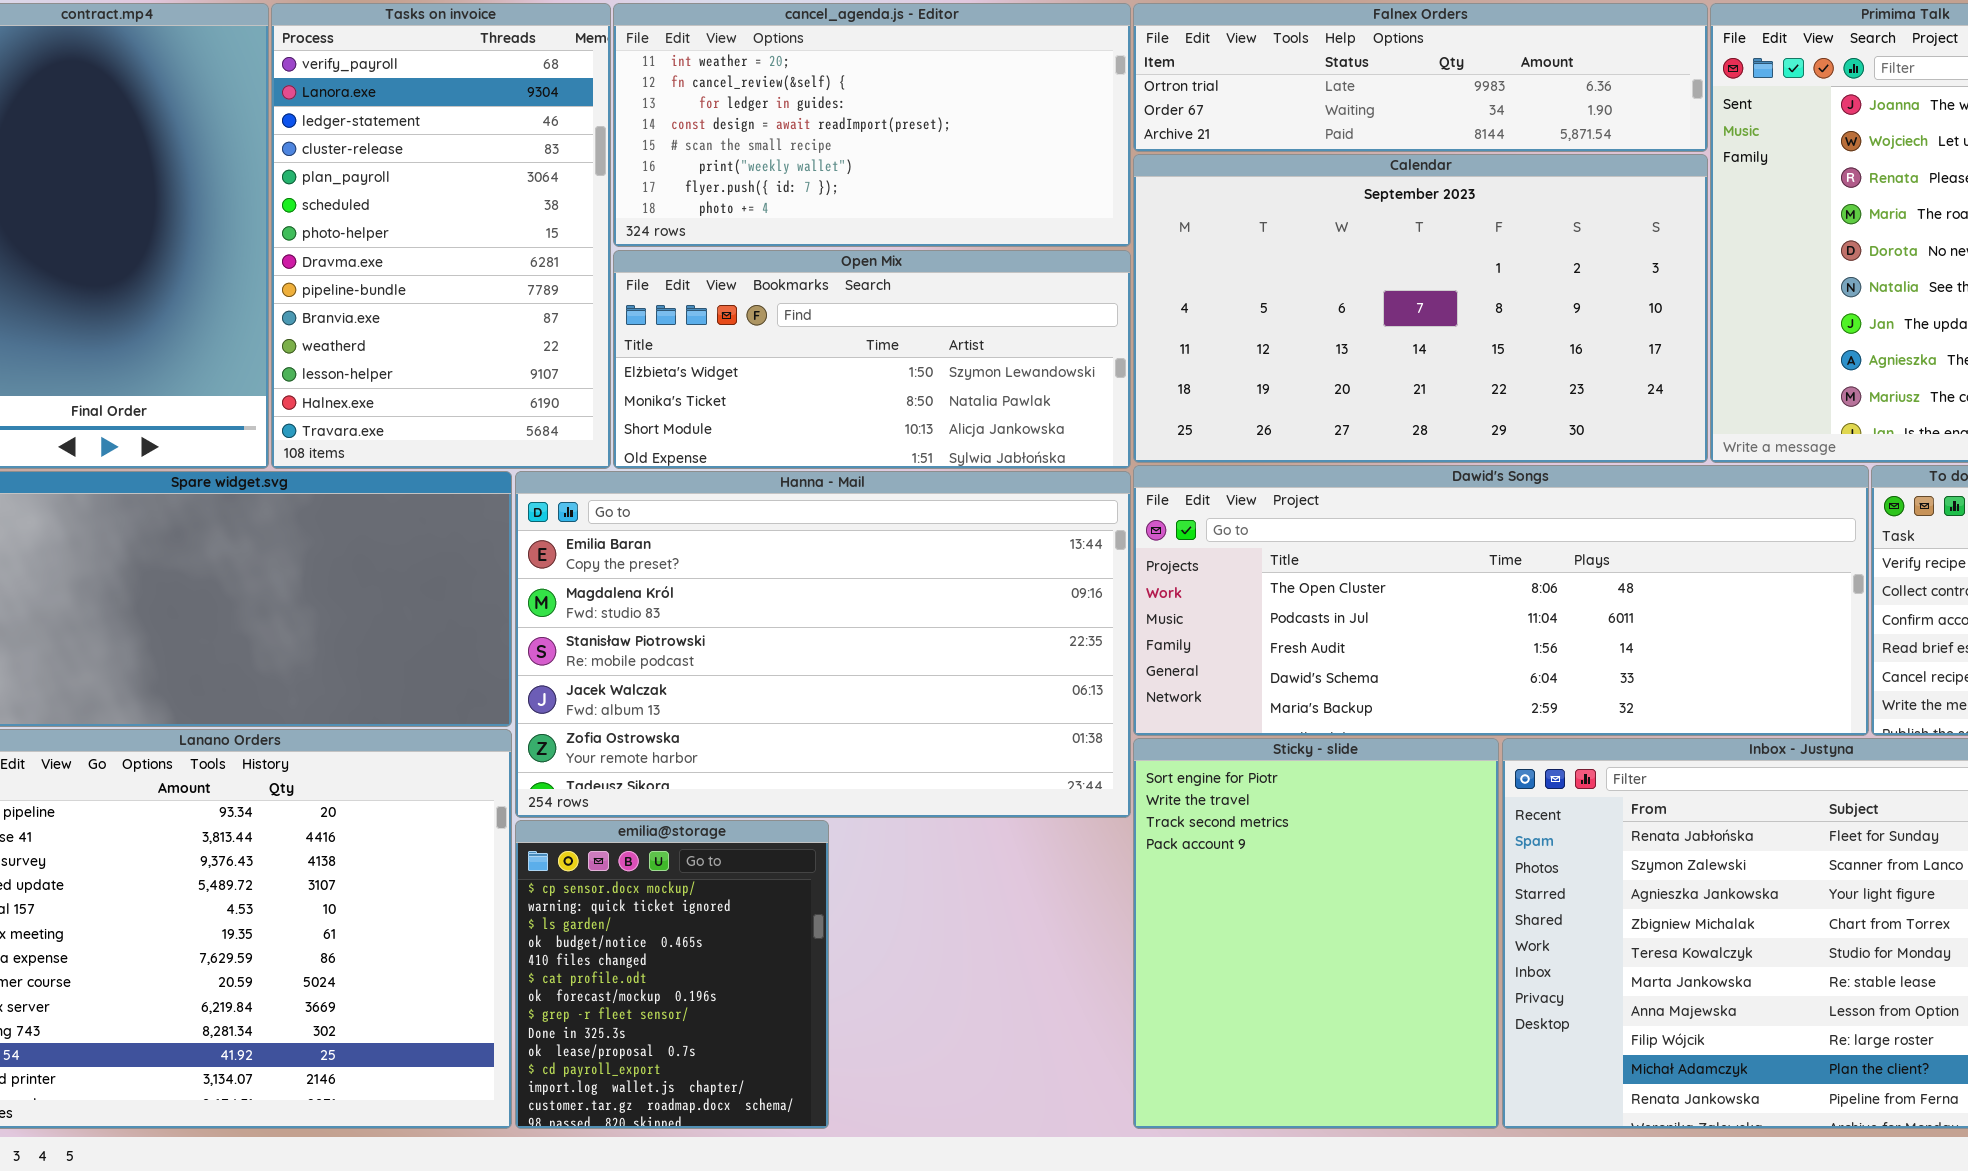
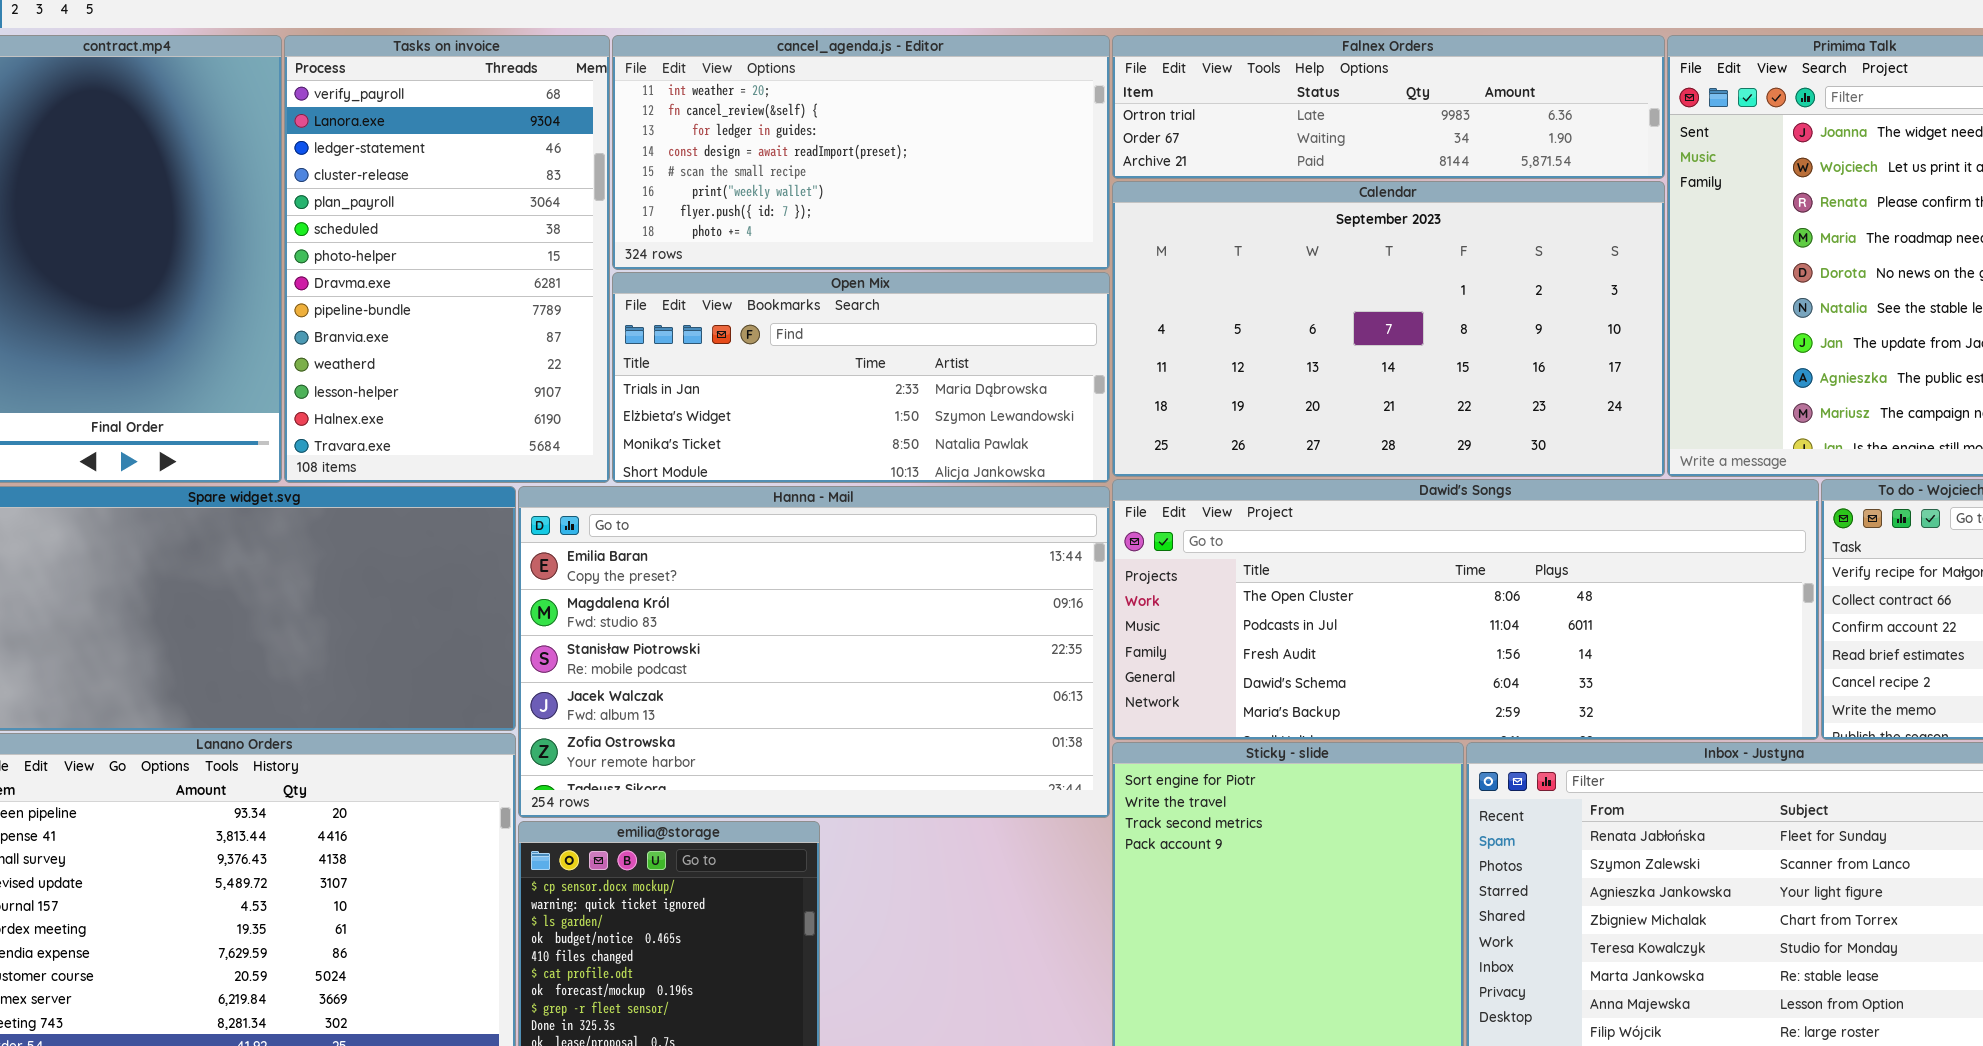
Open Mix: [613,250,1131,469] -> [612,272,1110,483], scrolled up 1 row

